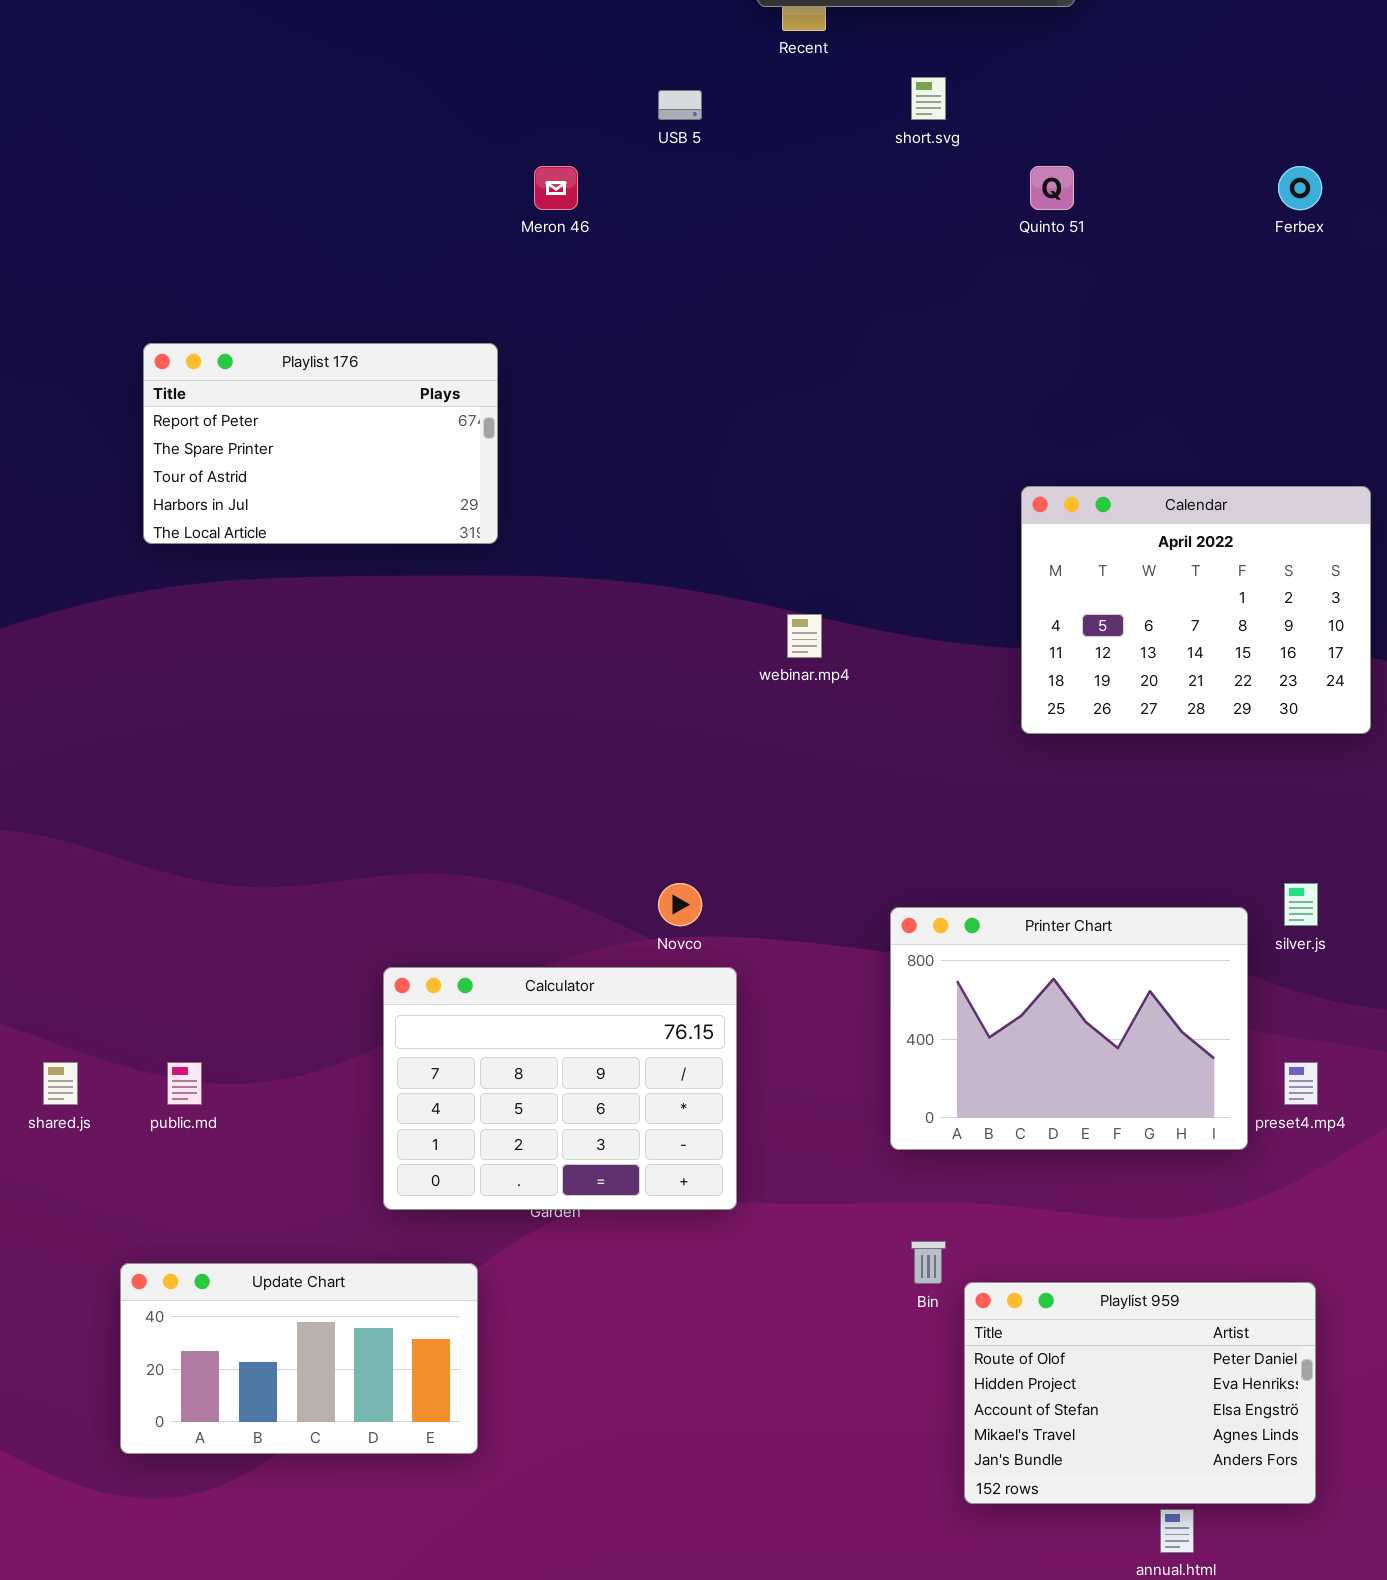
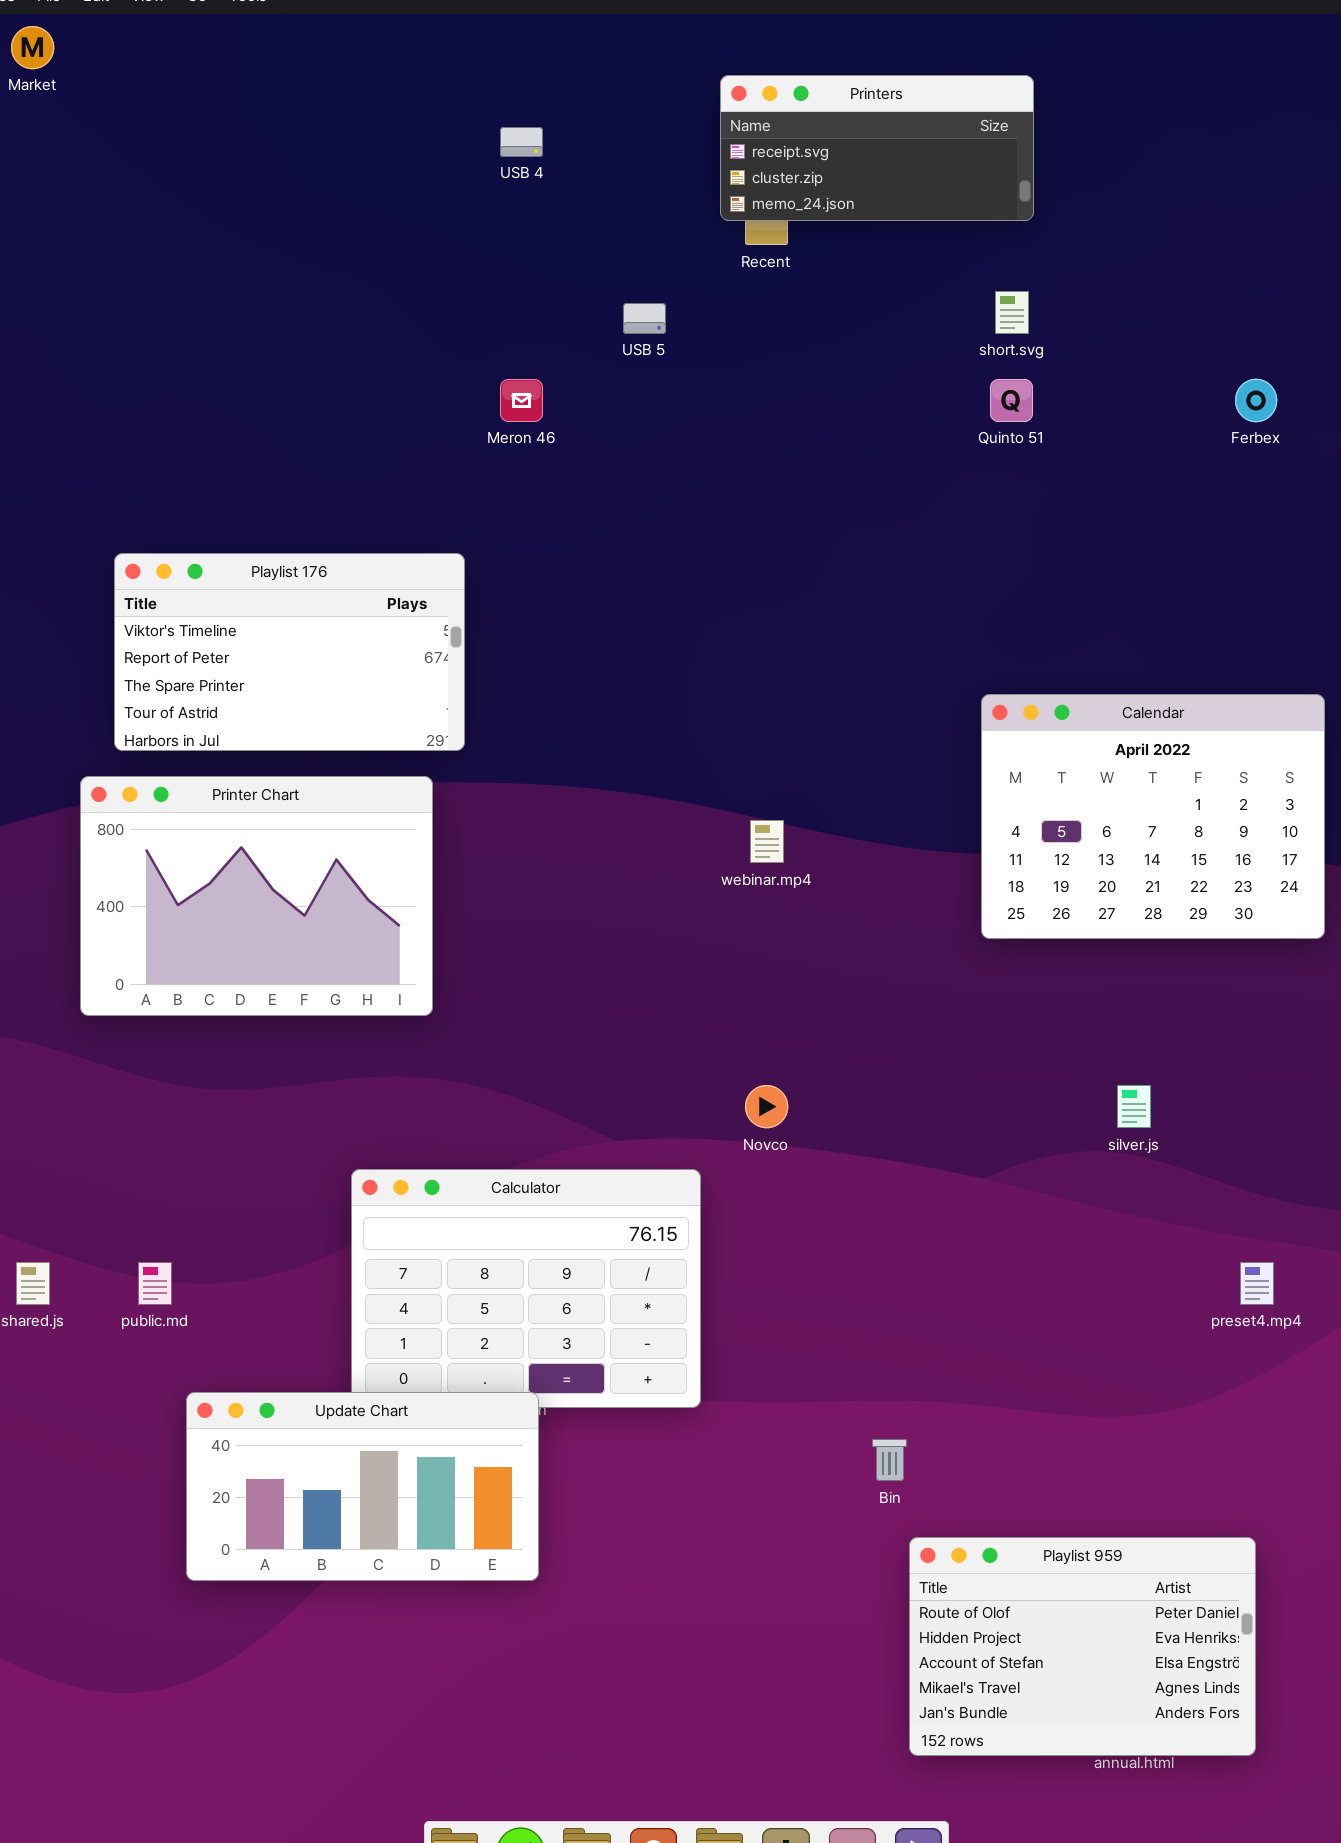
short.svg: [911,77,946,120] -> [995,291,1029,334], moved
Playlist 176: [143,343,498,544] -> [114,553,465,751], scrolled up 1 row
Novco: [658,883,702,926] -> [745,1085,788,1128], moved
silver.js: [1284,883,1318,926] -> [1117,1085,1151,1128], moved
Printer Chart: [890,907,1248,1150] -> [80,776,433,1016], moved
Update Chart: [120,1263,478,1454] -> [186,1392,539,1581], moved
Playlist 959: [964,1282,1316,1504] -> [909,1537,1256,1756], moved

